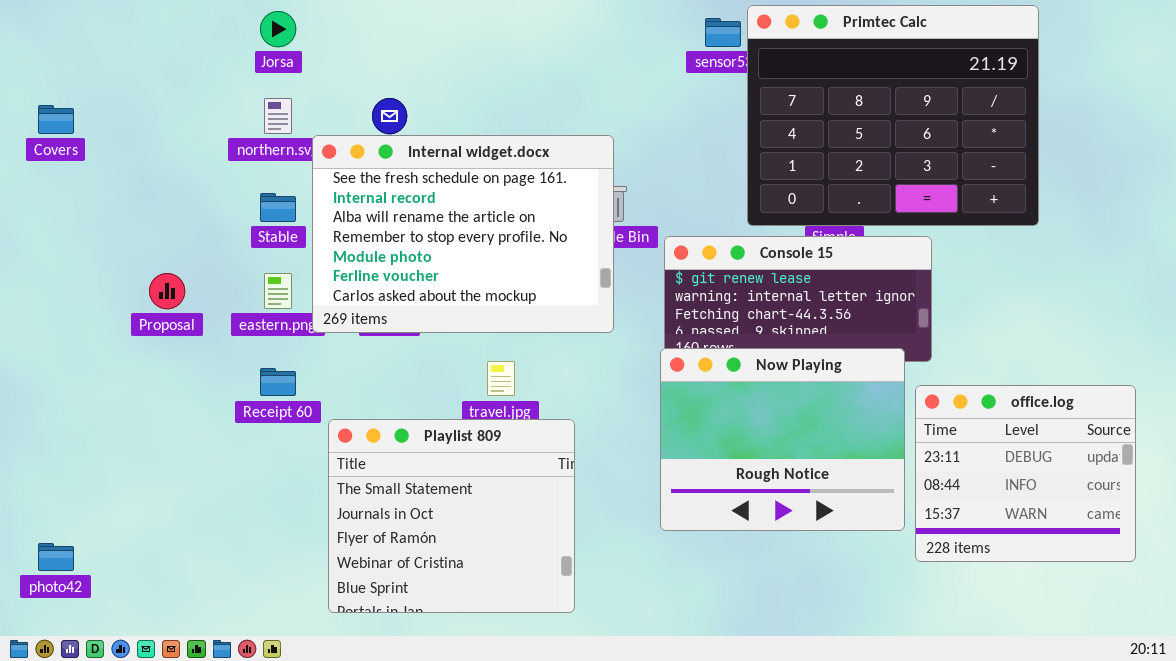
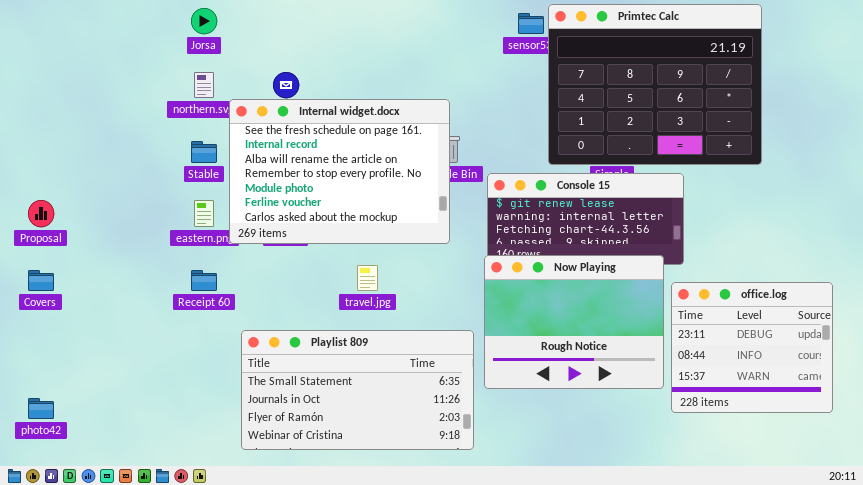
Covers: [38,105,74,134] -> [28,270,54,291], moved
Proposal: [149,273,185,309] -> [28,200,54,227], moved
Playlist 809: [328,419,575,613] -> [241,330,474,450], resized

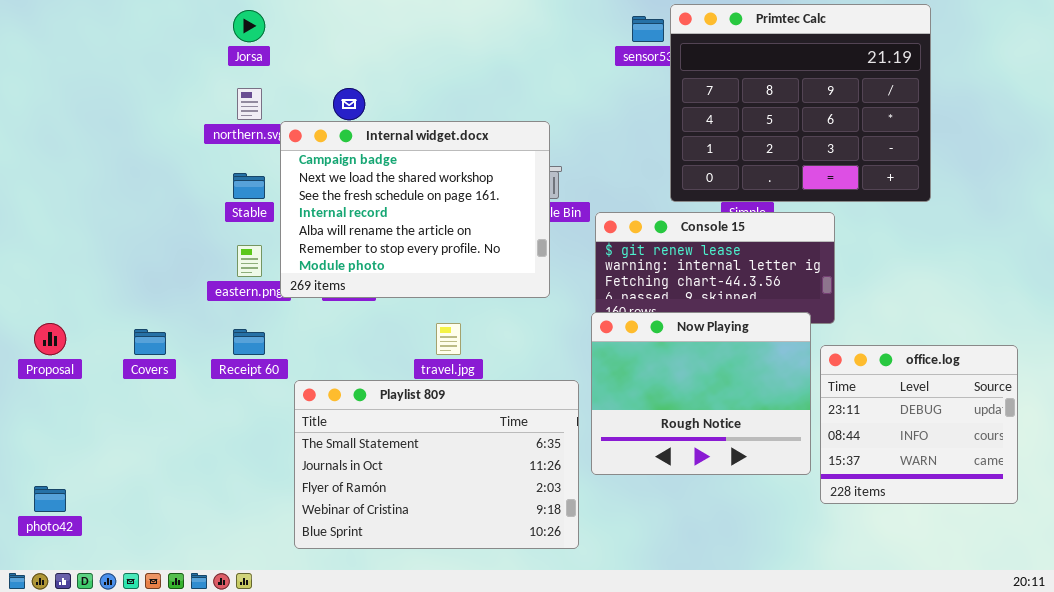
Internal widget.docx: [229,99,450,244] -> [280,121,550,298], scrolled up 2 rows
Proposal: [28,200,54,227] -> [34,323,66,355], moved
Covers: [28,270,54,291] -> [134,329,166,355], moved
Playlist 809: [241,330,474,450] -> [294,380,579,549], resized

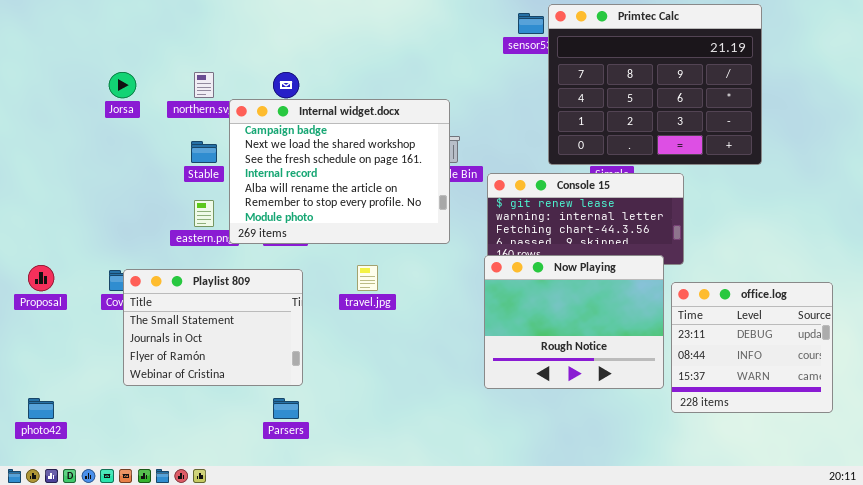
Jorsa: [233,10,265,42] -> [109,72,136,98], moved
Playlist 809: [294,380,579,549] -> [123,269,303,386], moved, resized

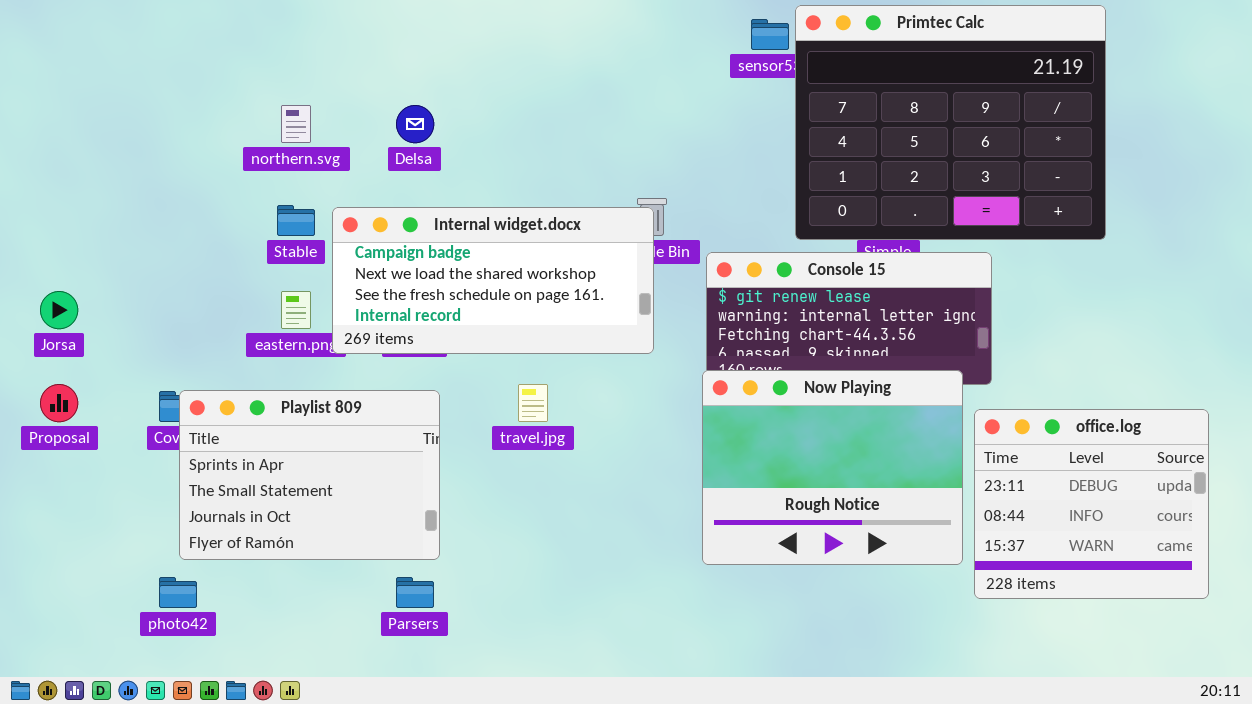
Jorsa: [109,72,136,98] -> [40,291,78,329], moved
Internal widget.docx: [229,99,450,244] -> [332,207,654,354], resized
Playlist 809: [123,269,303,386] -> [179,390,440,560], scrolled up 1 row
photo42: [28,398,54,419] -> [159,577,197,608], moved

